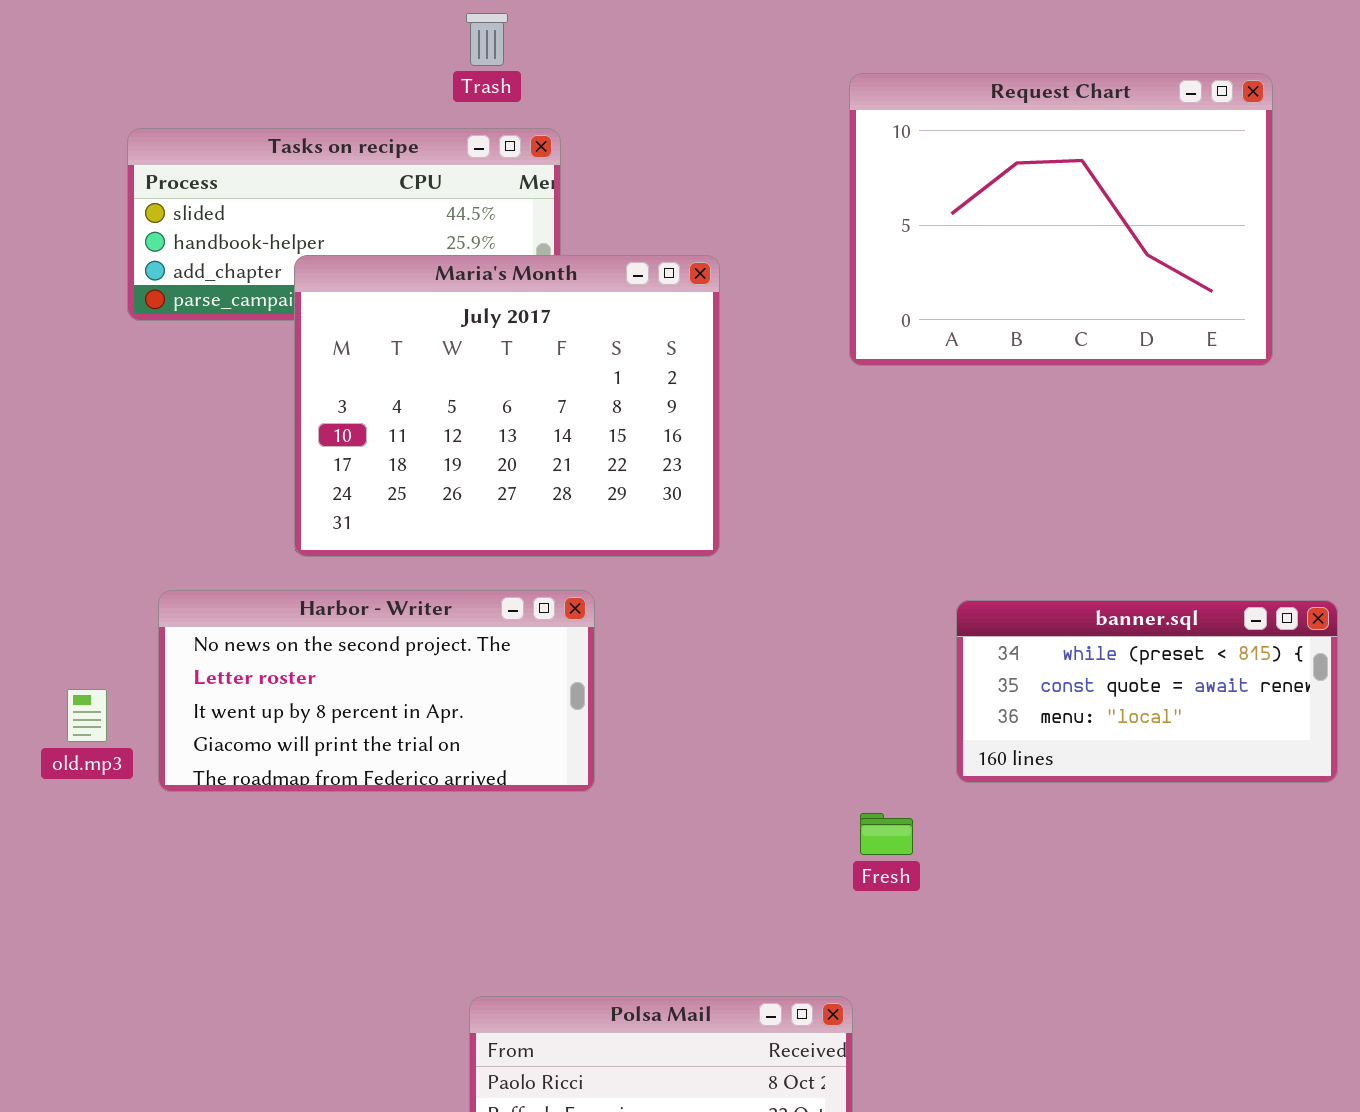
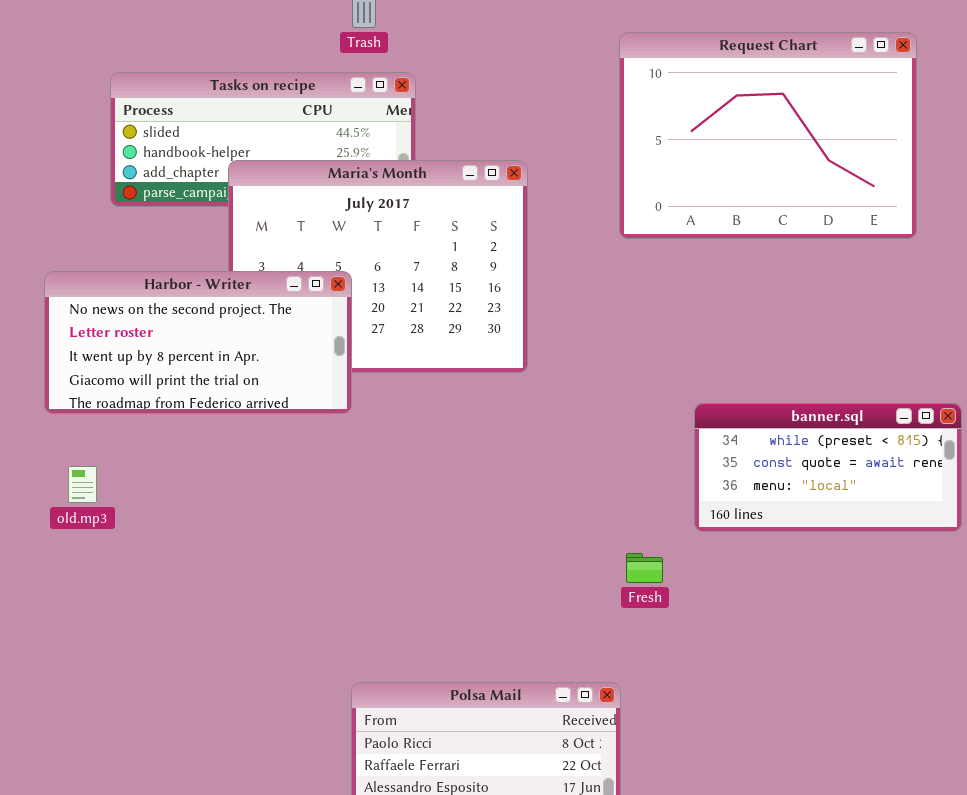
Harbor - Writer: [158,590,595,792] -> [44,271,352,414], moved

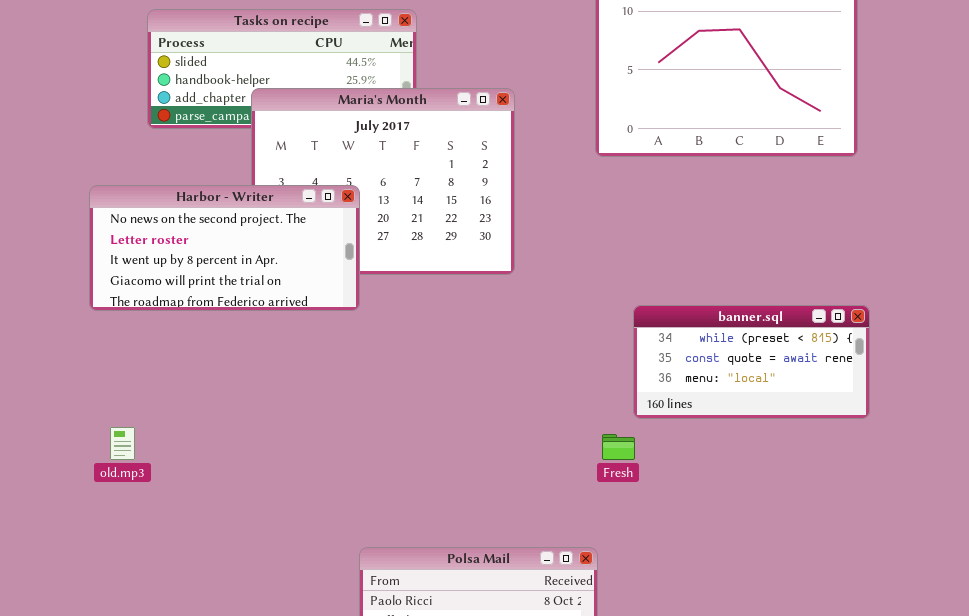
banner.sql: [694,403,962,532] -> [633,305,870,419], moved
old.mp3: [68,466,97,503] -> [110,427,135,460], moved

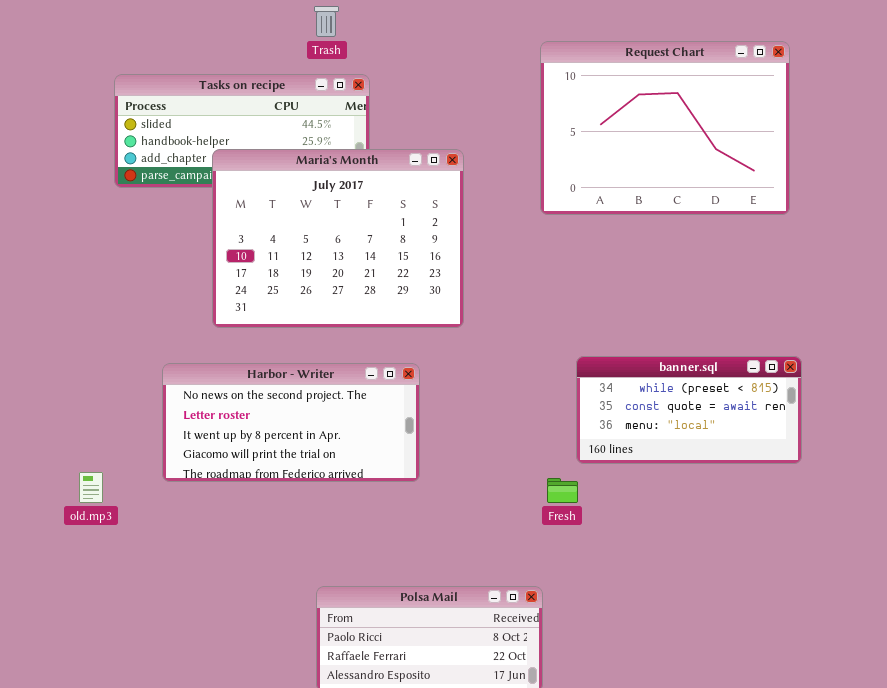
Harbor - Writer: [89,185,360,311] -> [162,363,420,482], moved

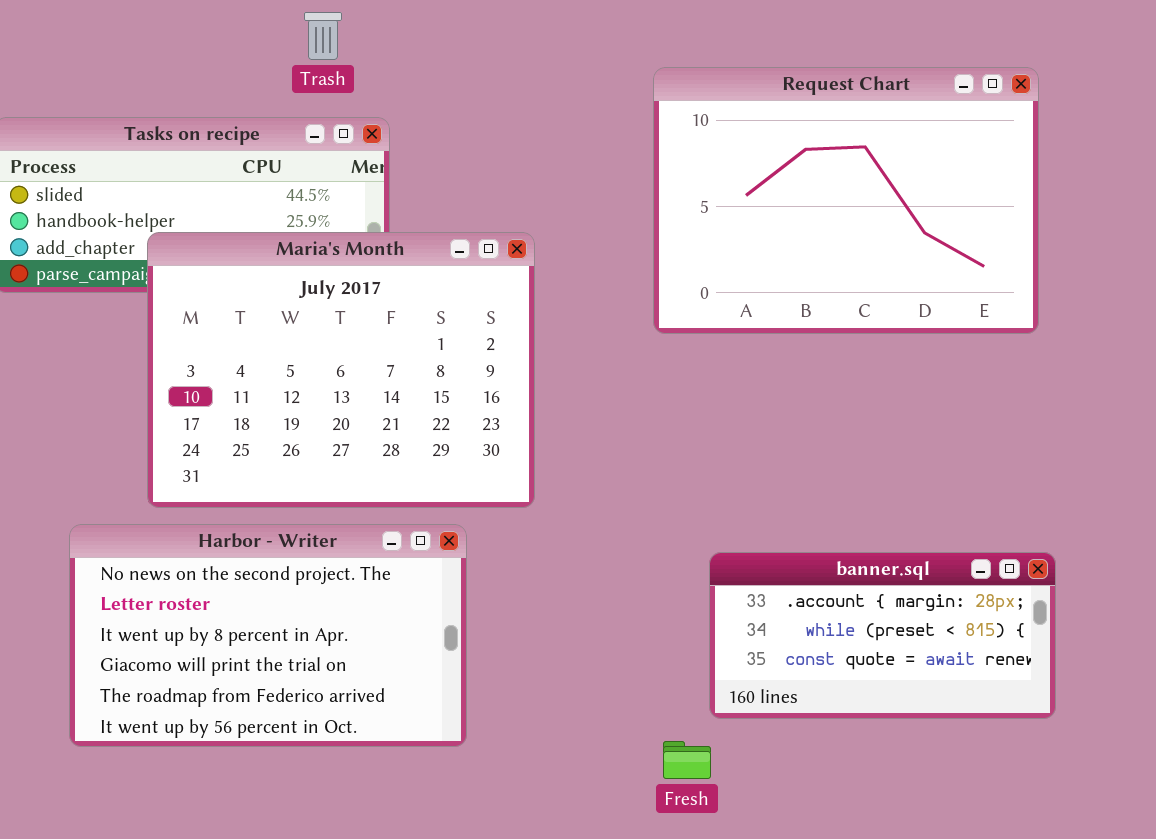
banner.sql: [576,356,802,464] -> [709,552,1056,719], scrolled up 1 row
Harbor - Writer: [162,363,420,482] -> [69,524,467,747], resized

